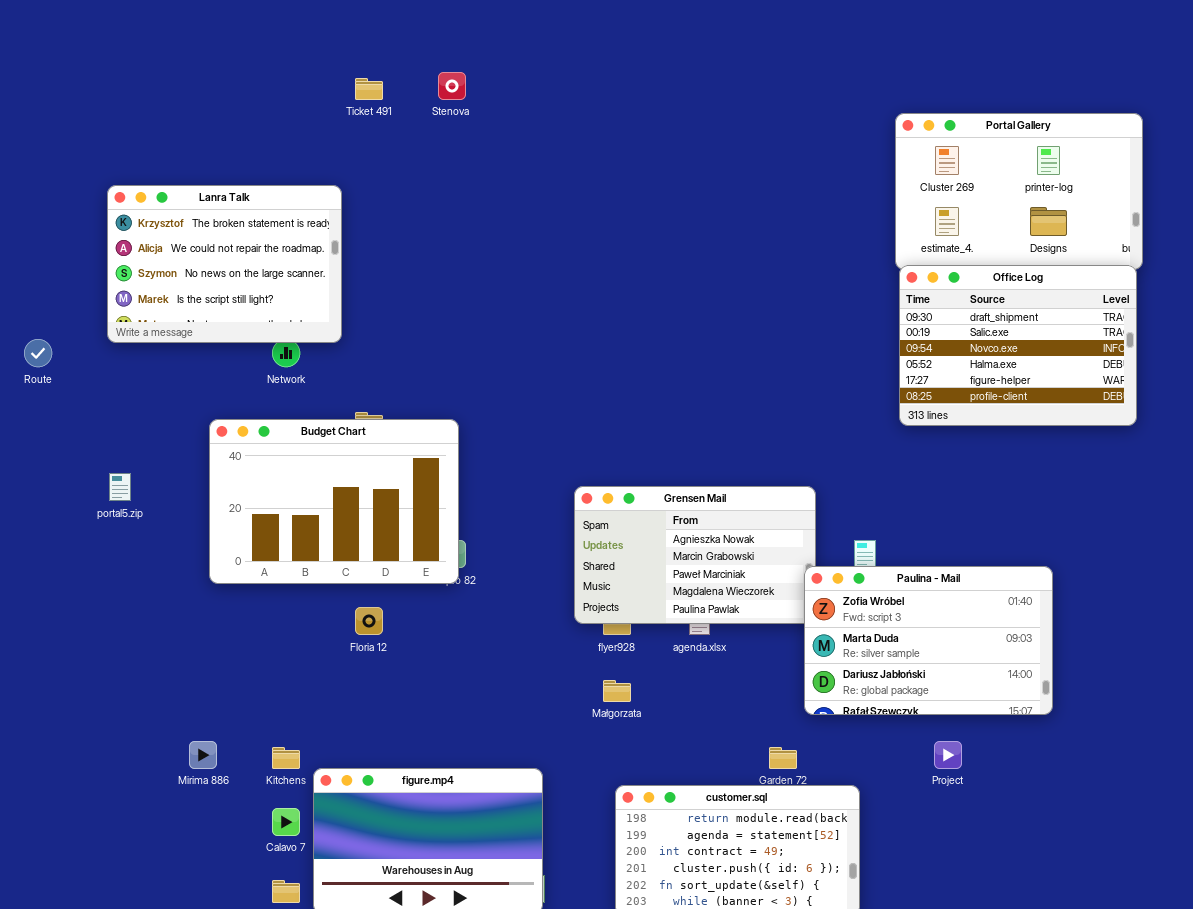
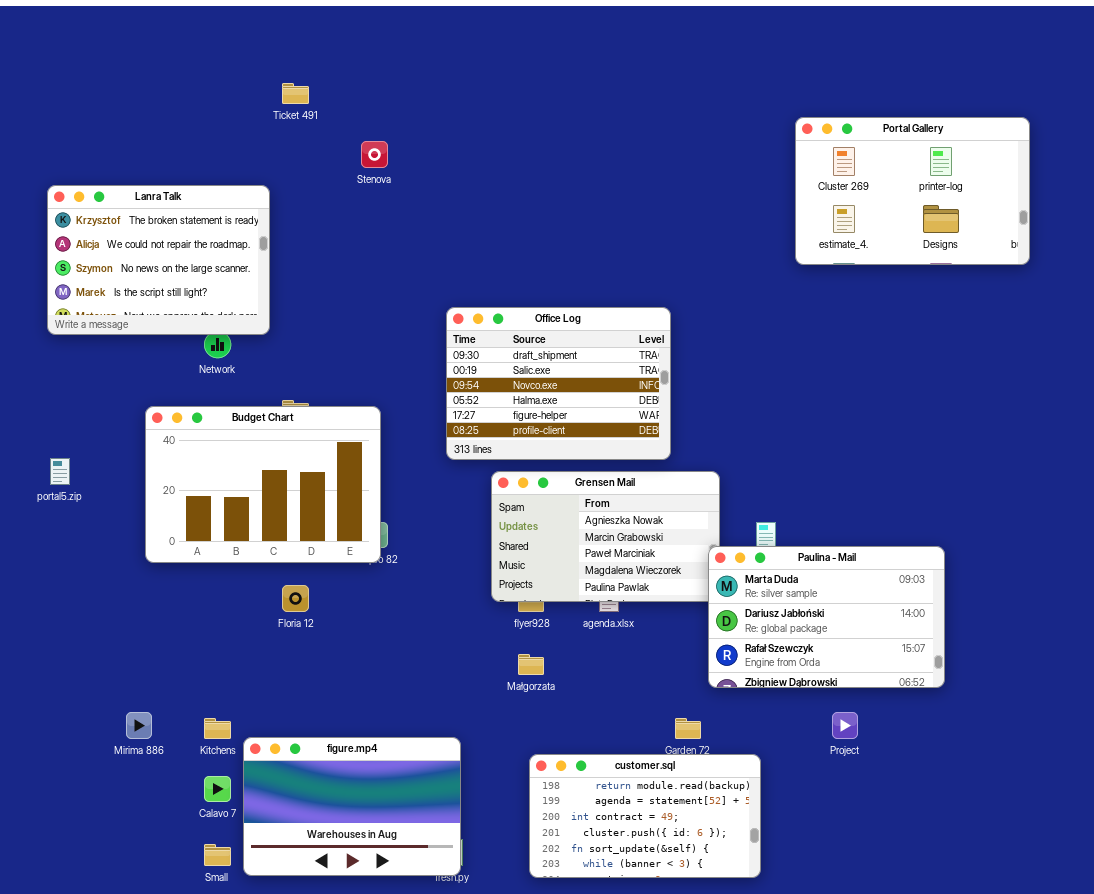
Stenova: [438,72,466,100] -> [361,141,388,168], moved
Office Log: [899,265,1137,426] -> [446,307,671,460], moved
Paulina - Mail: [804,566,1053,715] -> [708,546,945,688], scrolled down 1 row

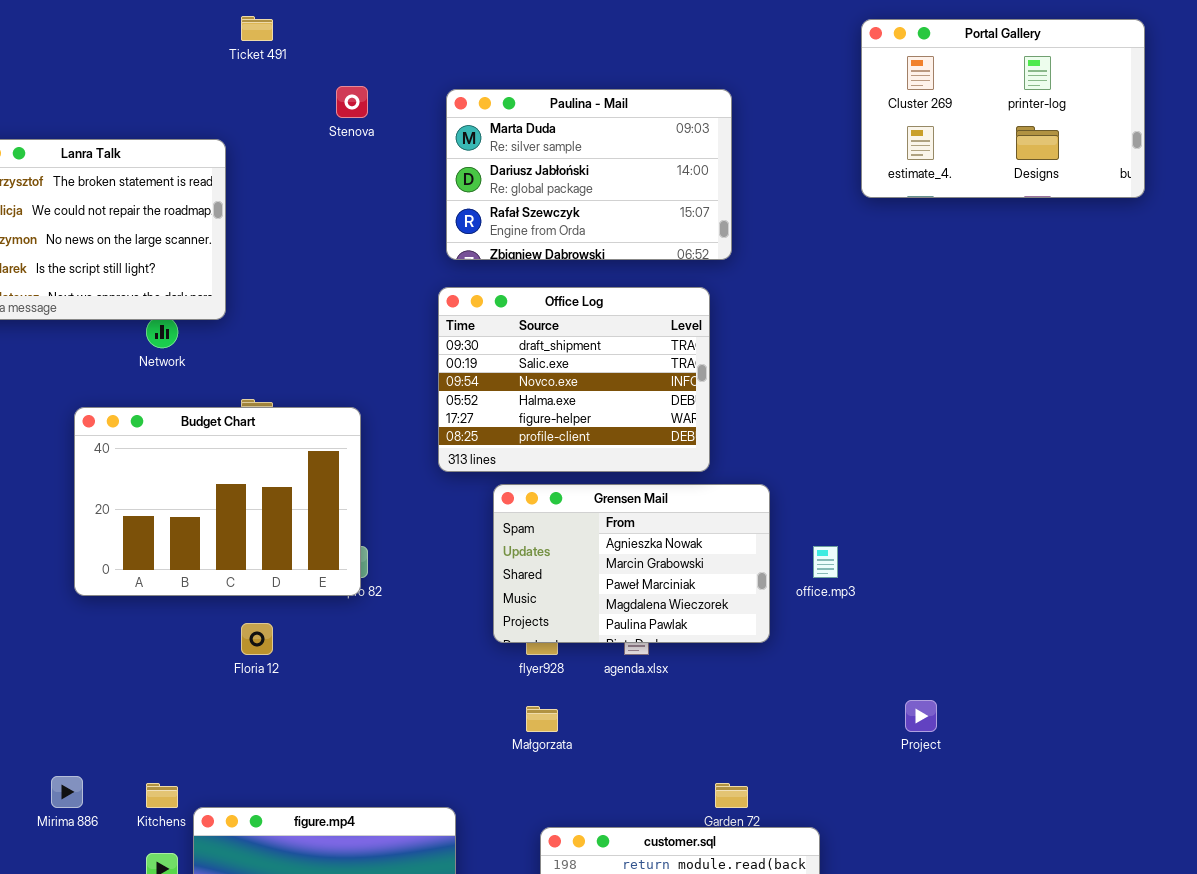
Portal Gallery: [795,117,1030,265] -> [861,19,1145,198], moved
Paulina - Mail: [708,546,945,688] -> [446,89,732,260], moved
Project: [832,712,858,739] -> [905,700,937,732], moved

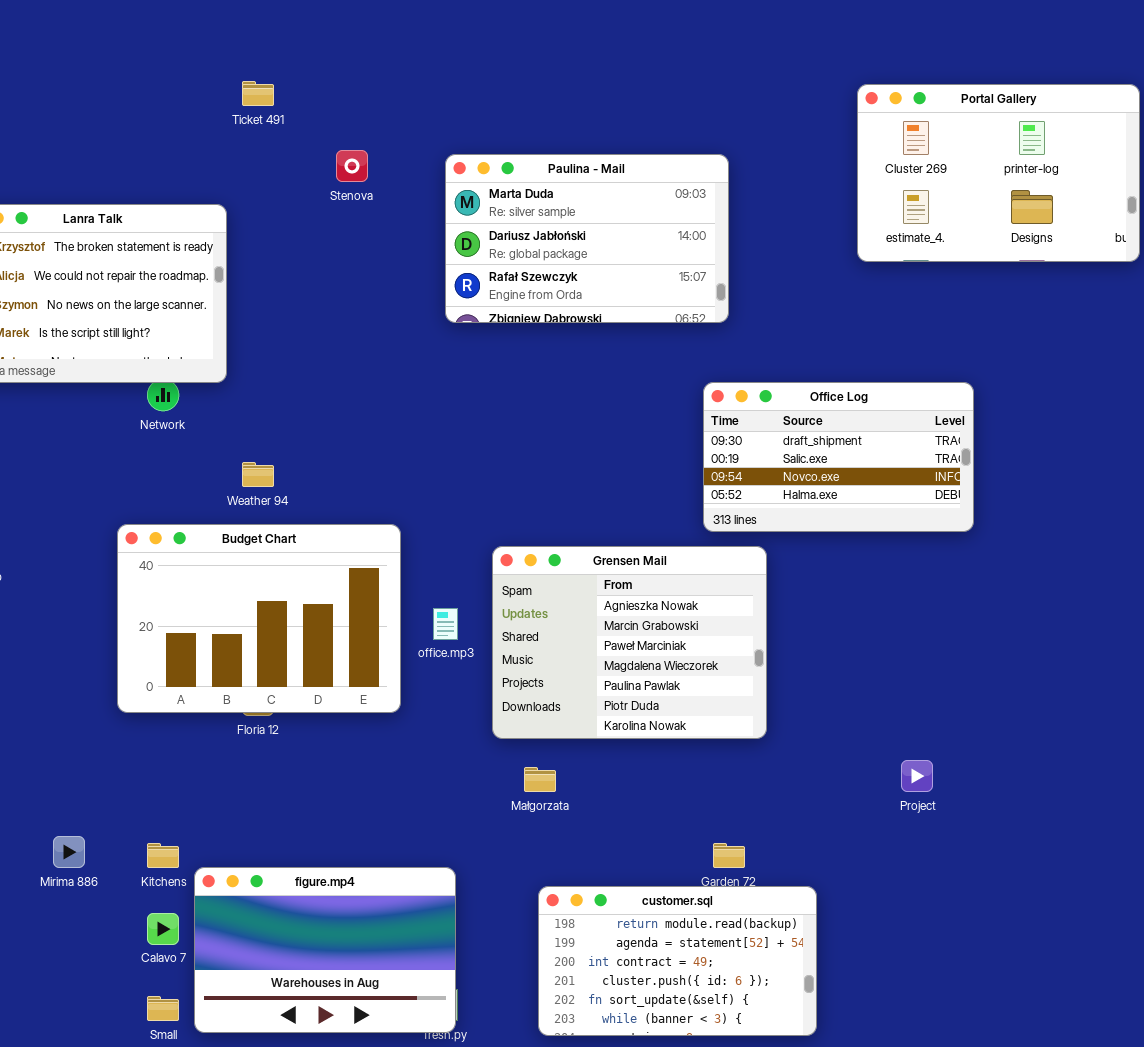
Office Log: [438,287,710,472] -> [703,382,974,532], moved, resized
Budget Chart: [74,407,361,596] -> [117,524,401,713], moved
Grensen Mail: [493,484,770,643] -> [492,546,767,739], resized
office.mp3: [813,546,838,578] -> [433,608,458,640], moved

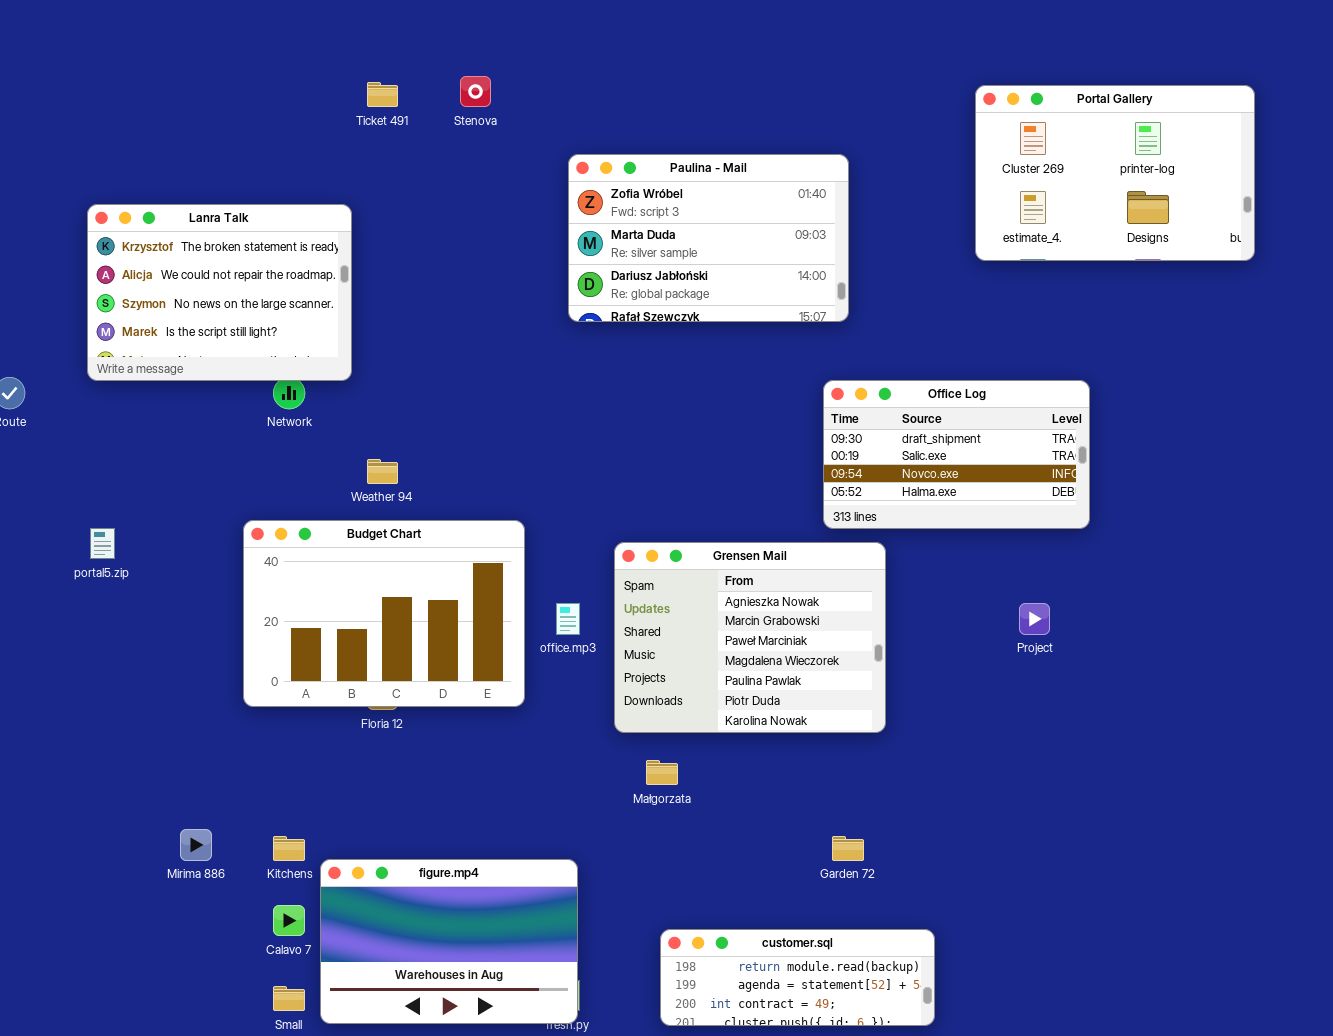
Stenova: [336,150,368,182] -> [460,76,491,107], moved
Paulina - Mail: [445,154,729,323] -> [568,154,849,322], scrolled up 1 row
Project: [901,760,933,792] -> [1019,603,1050,635], moved
customer.sql: [538,886,817,1036] -> [660,929,935,1026], resized

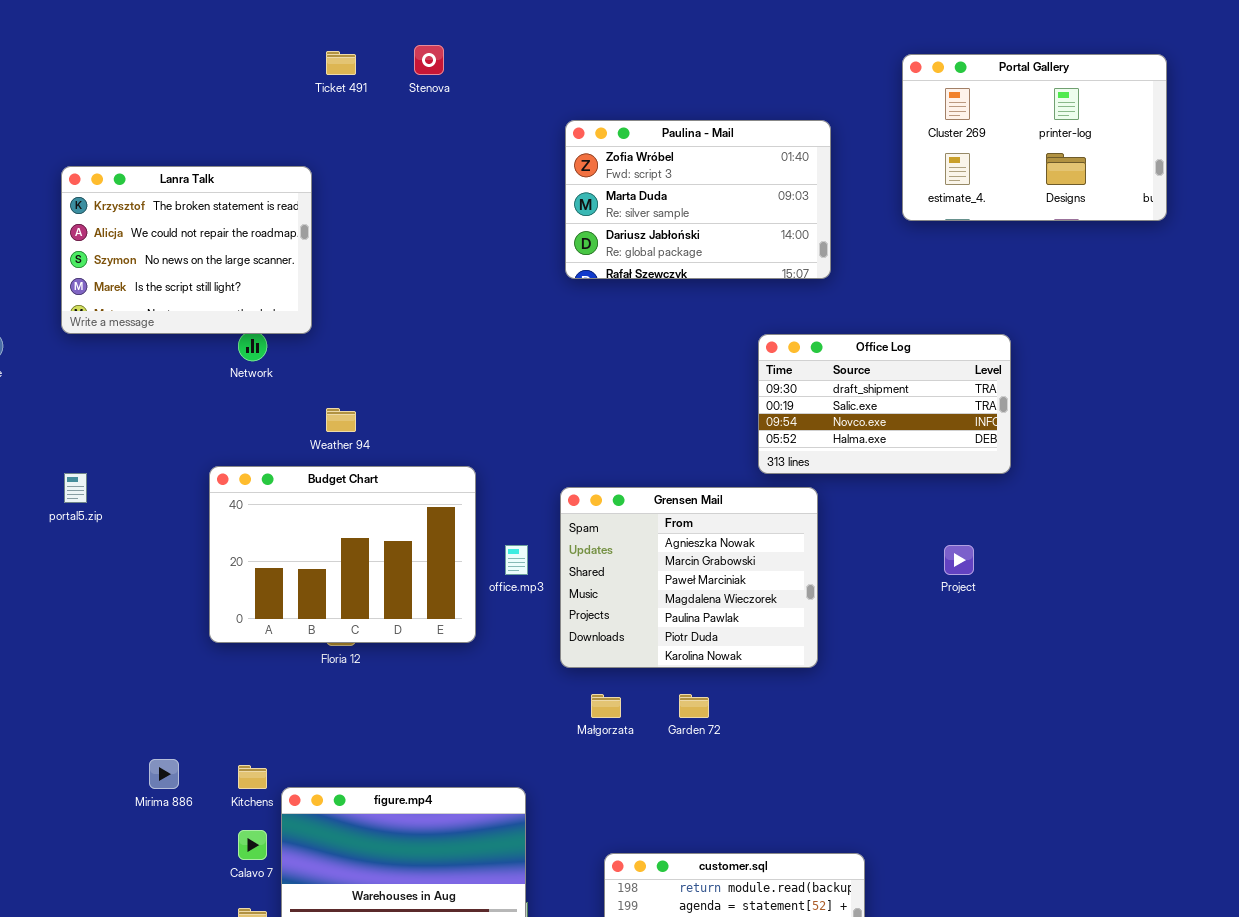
Paulina - Mail: [568,154,849,322] -> [565,120,831,279], moved
Garden 72: [832,836,864,861] -> [679,694,709,718], moved

